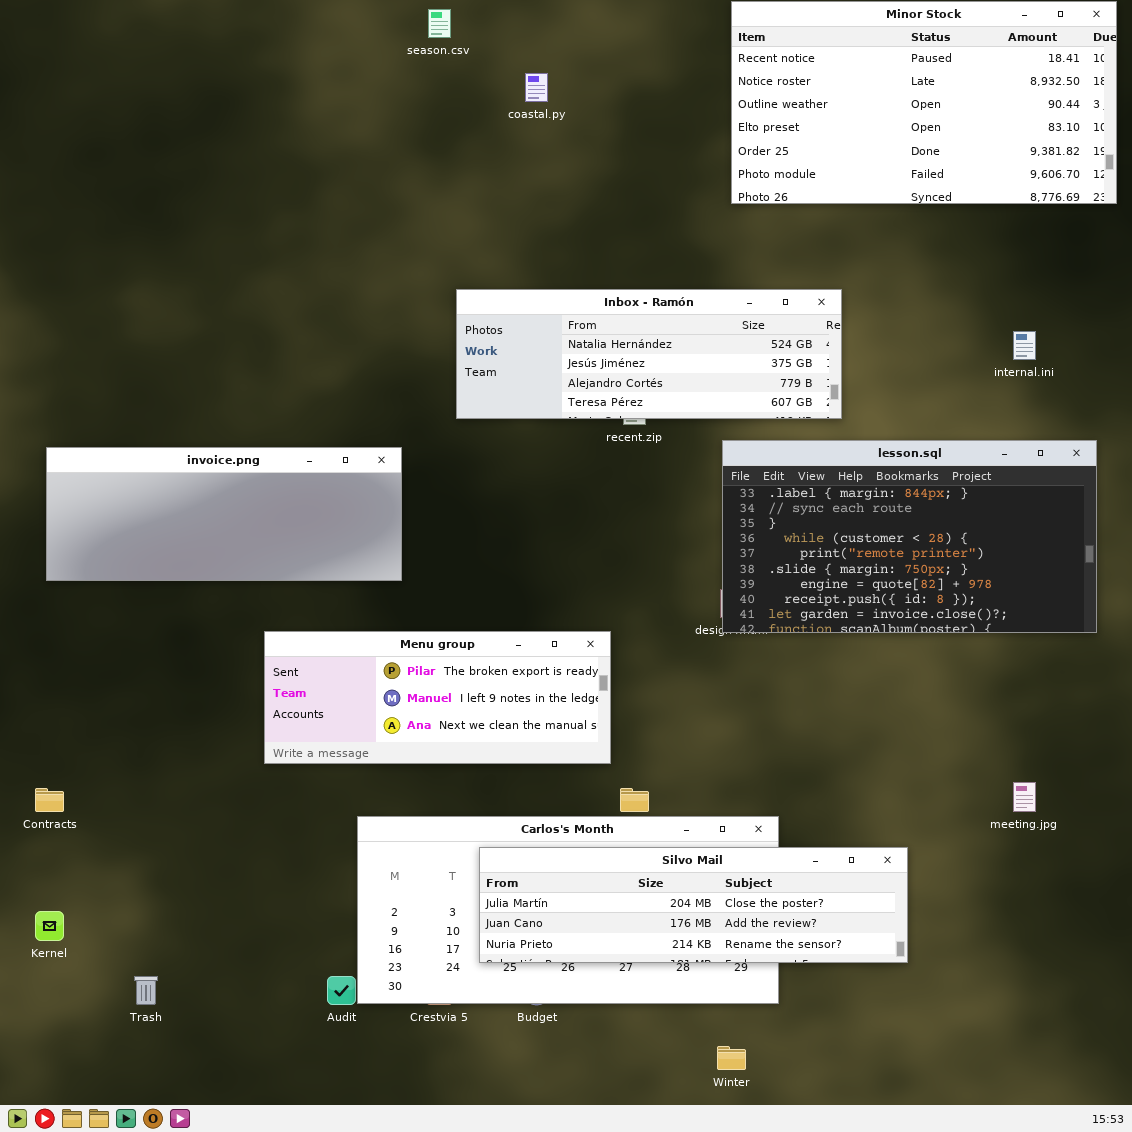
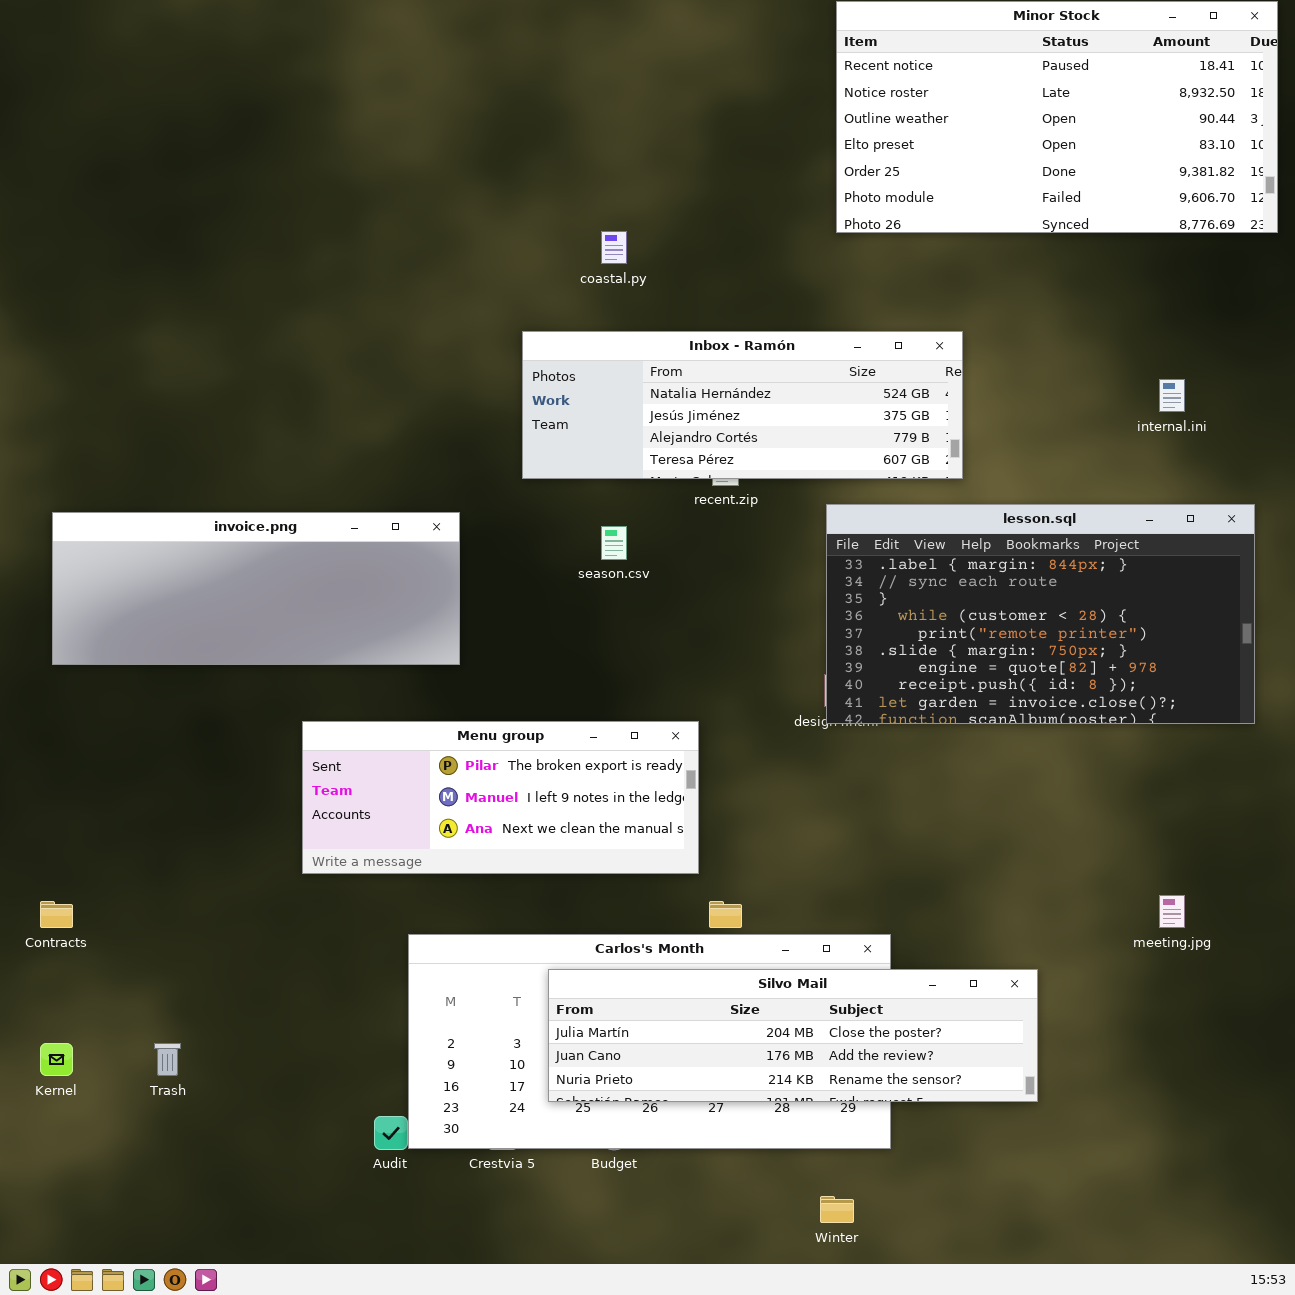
season.csv: [428,9,451,38] -> [601,526,627,560], moved
coastal.py: [525,73,548,102] -> [601,231,627,264], moved
Trash: [134,976,158,1005] -> [154,1043,181,1076], moved

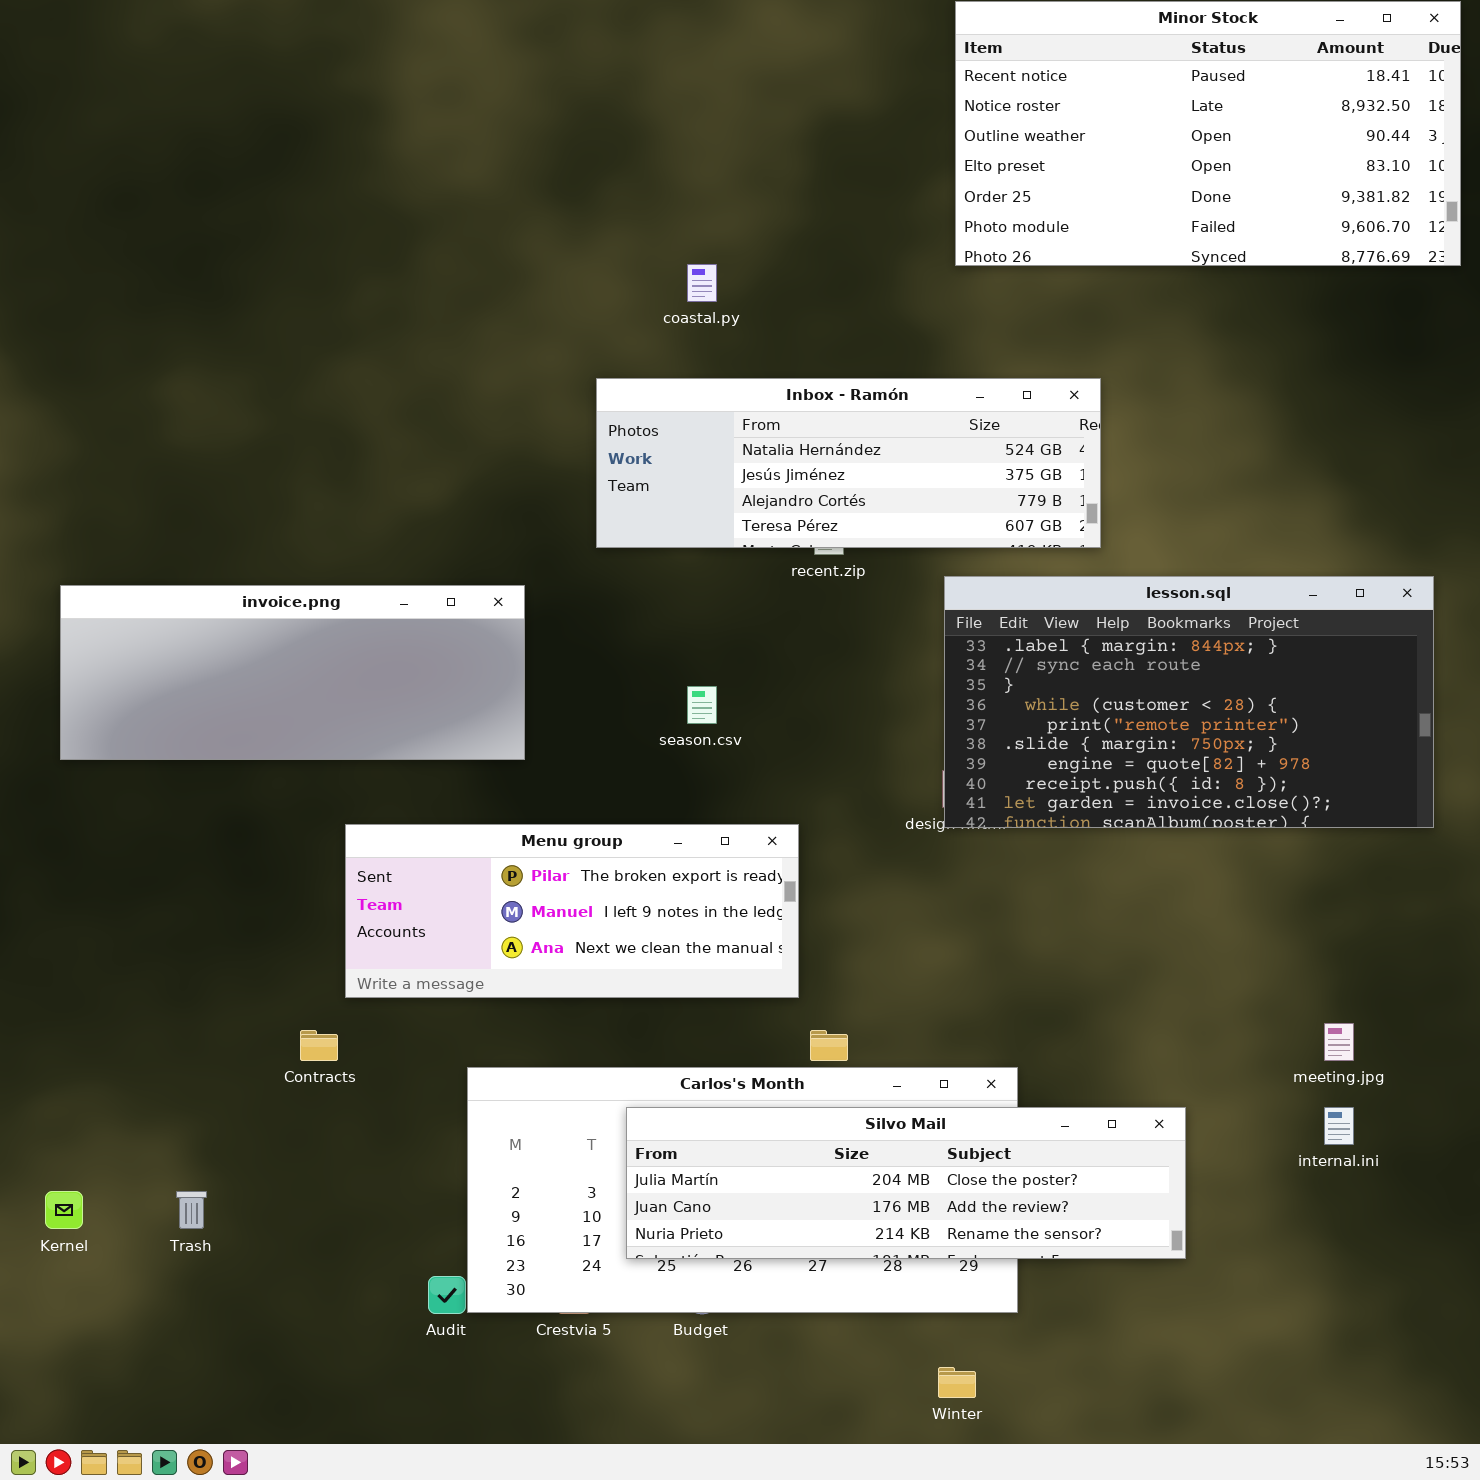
internal.ini: [1159,379,1185,412] -> [1324,1107,1354,1145], moved
season.csv: [601,526,627,560] -> [687,686,717,724], moved
Contracts: [40,901,73,928] -> [300,1030,338,1061], moved

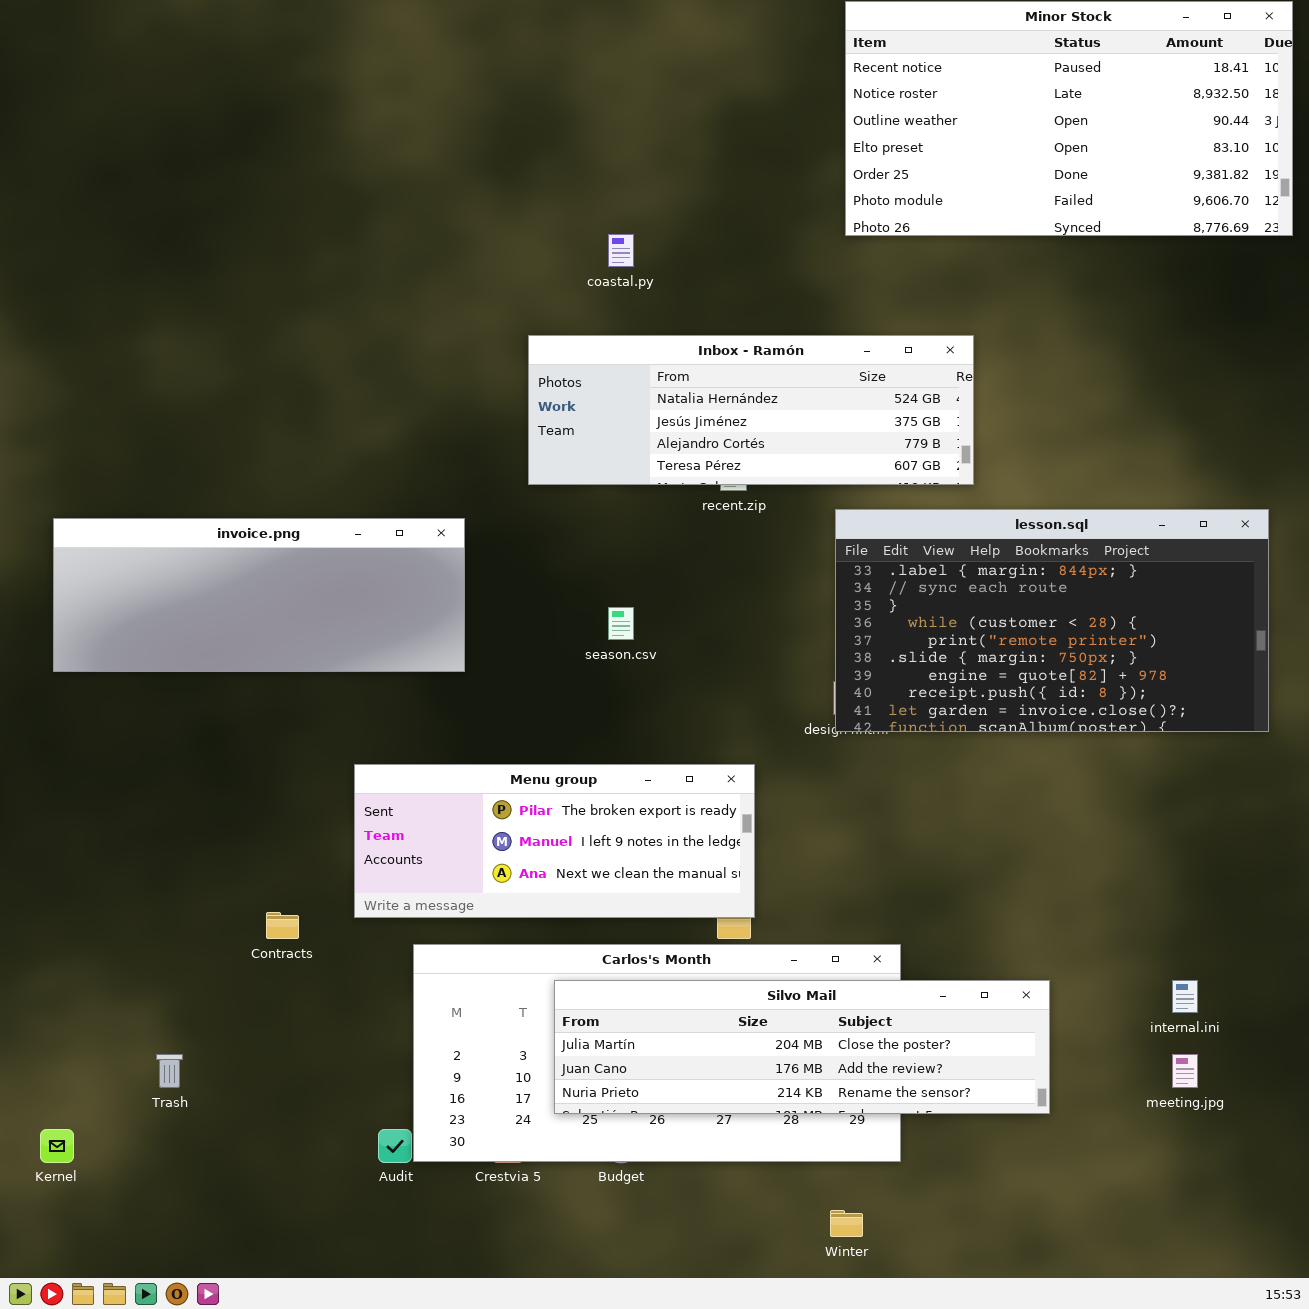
Menu group: [345,824,799,998] -> [354,764,755,918], moved
meeting.jpg: [1324,1023,1354,1061] -> [1172,1054,1198,1088], moved
Kernel: [45,1191,83,1229] -> [40,1129,74,1163], moved

